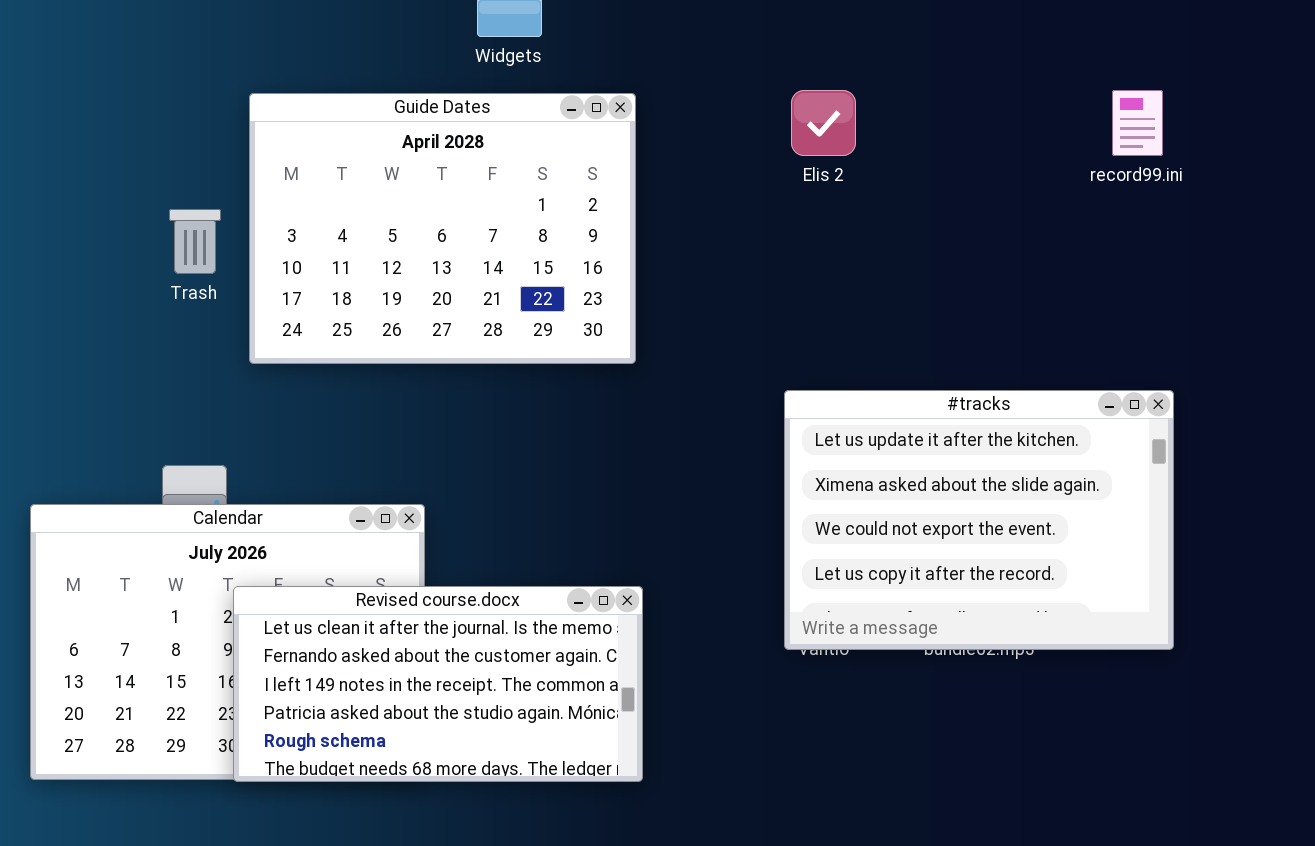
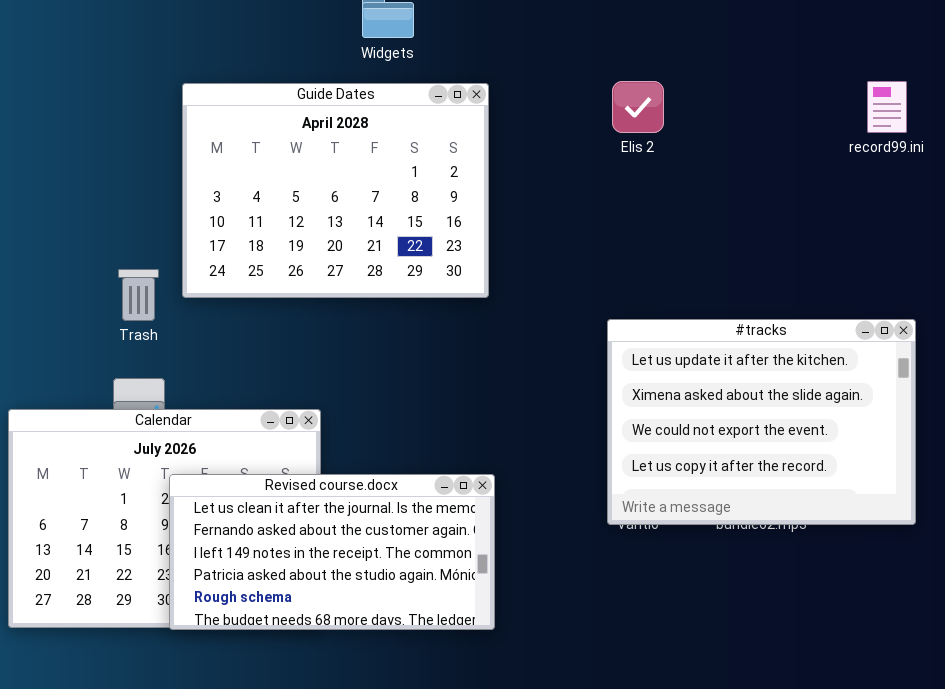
Trash: [169,209,221,274] -> [118,269,159,321], moved

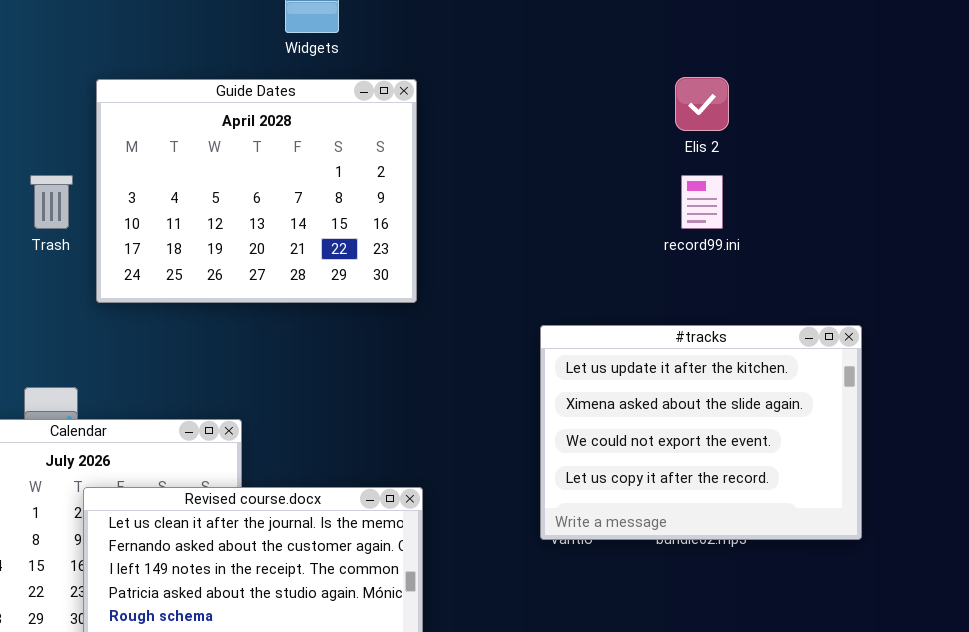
Elis 2: [612,81,664,133] -> [675,77,729,131], moved
record99.ini: [867,81,907,133] -> [681,175,723,229], moved
Trash: [118,269,159,321] -> [30,175,73,229], moved

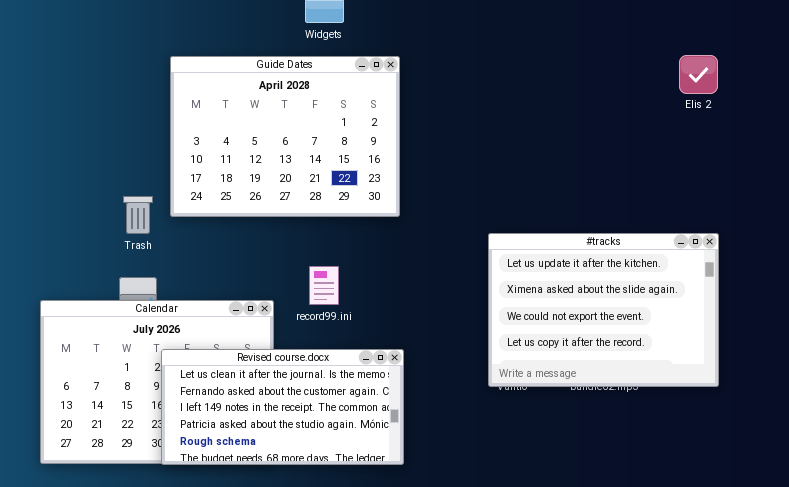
Elis 2: [675,77,729,131] -> [679,55,718,94], moved
Trash: [30,175,73,229] -> [123,196,153,234], moved
record99.ini: [681,175,723,229] -> [309,266,339,305], moved

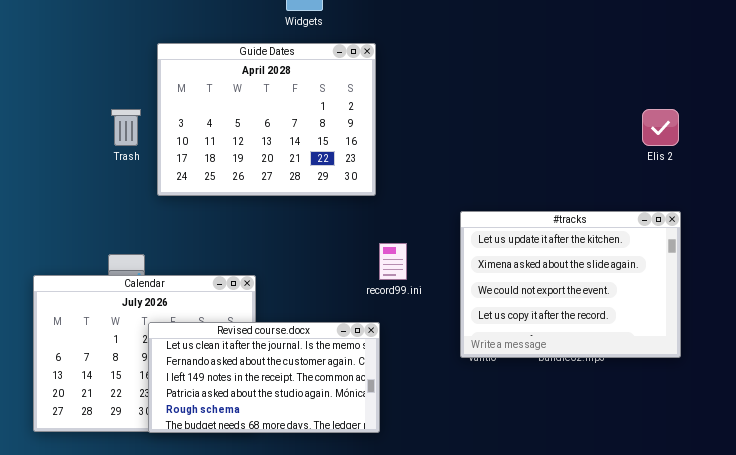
Elis 2: [679,55,718,94] -> [642,109,679,146], moved
Trash: [123,196,153,234] -> [111,109,141,146], moved
record99.ini: [309,266,339,305] -> [379,243,407,280], moved

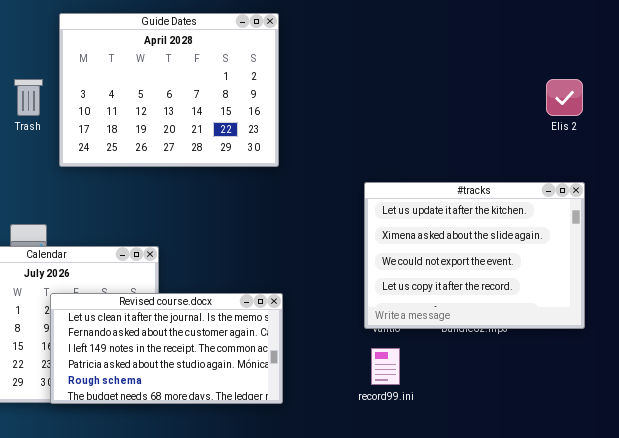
record99.ini: [379,243,407,280] -> [371,348,400,385], moved

